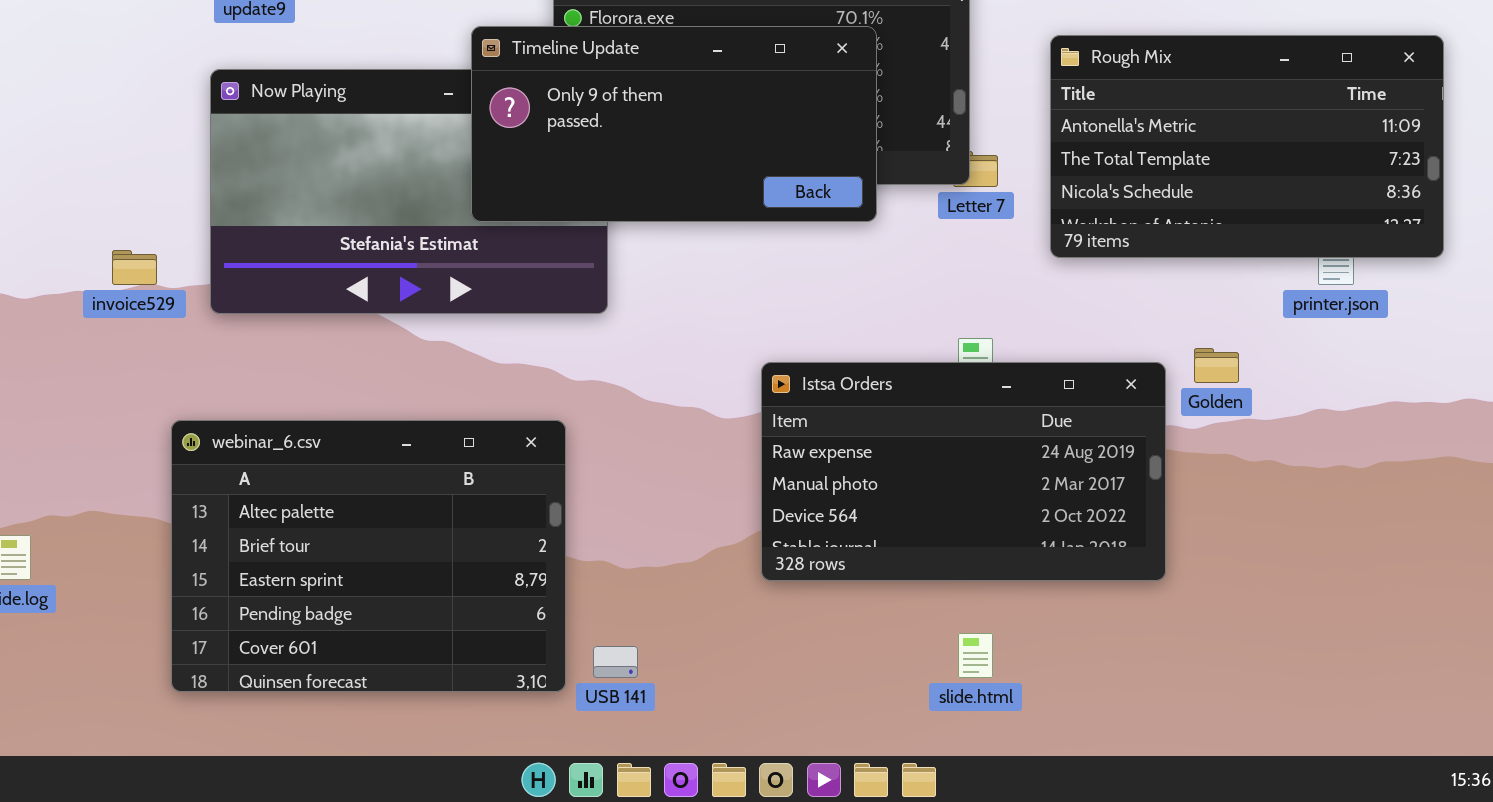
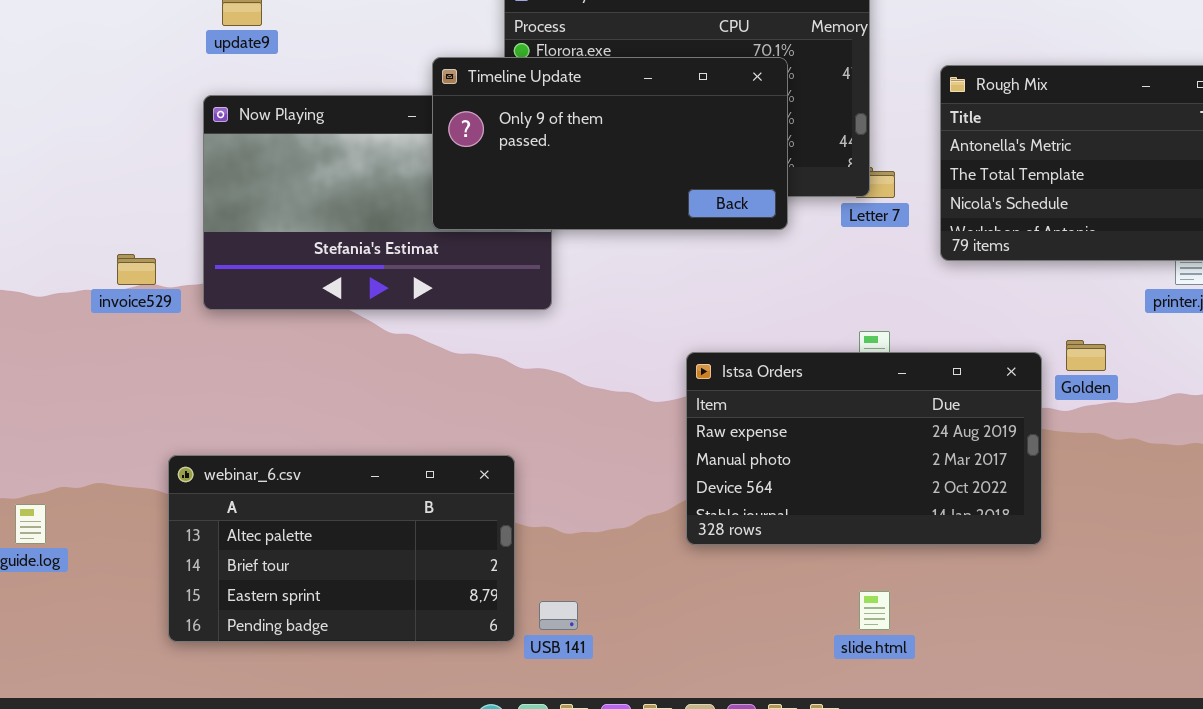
webinar_6.csv: [171,420,566,692] -> [168,455,515,642], resized

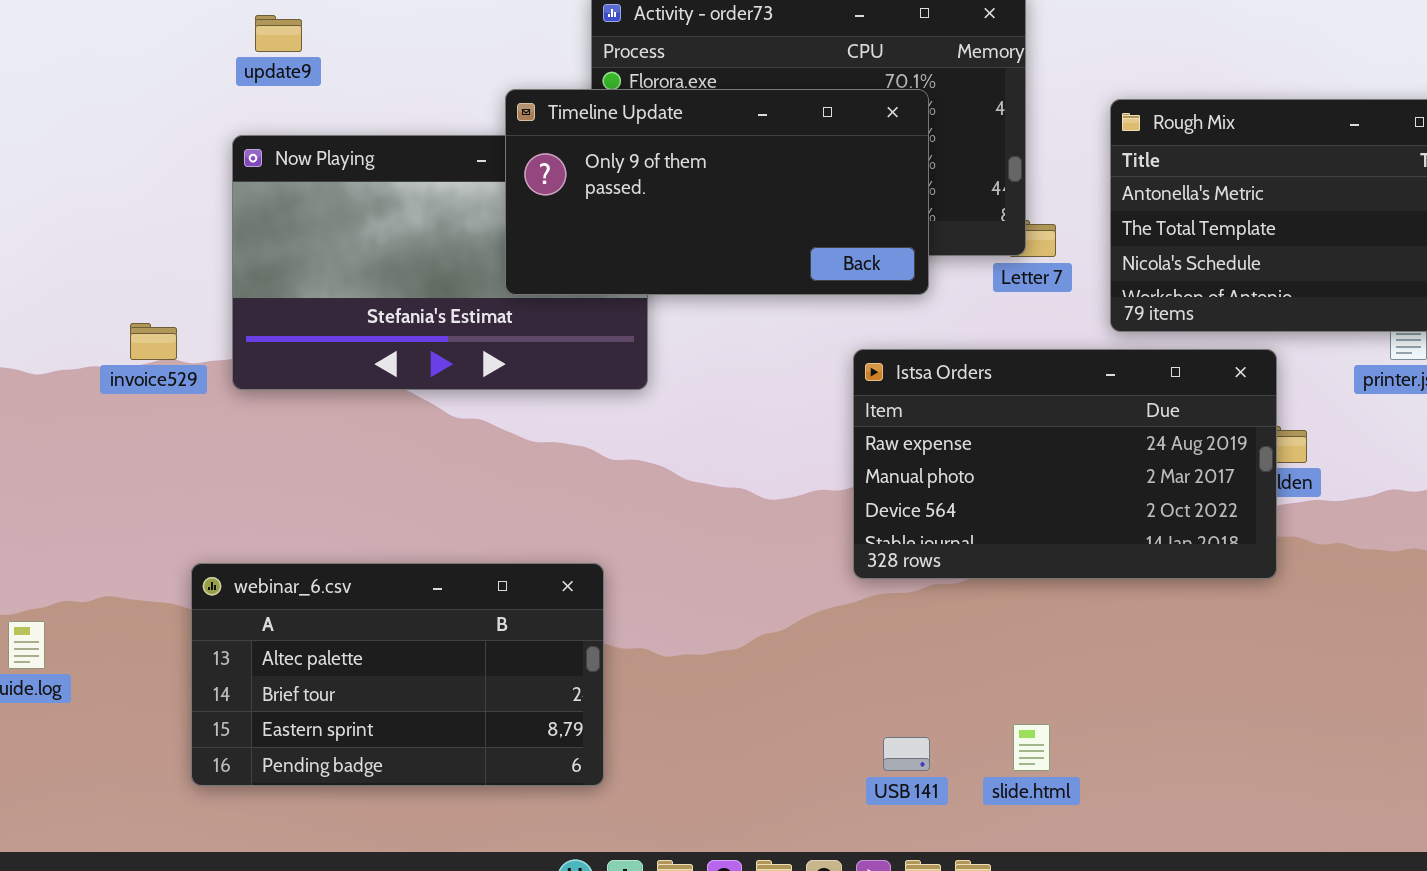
Istsa Orders: [686,352,1042,545] -> [853,349,1277,579], moved
USB 141: [539,601,578,630] -> [883,737,930,771], moved

